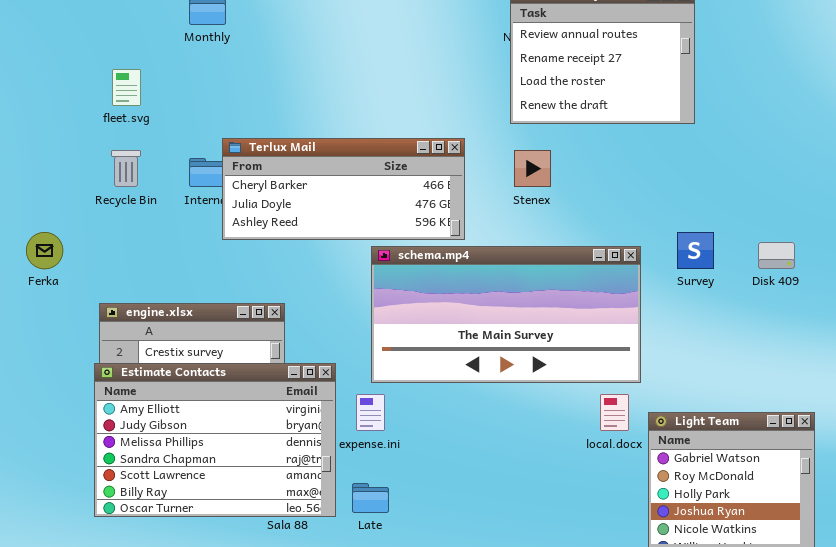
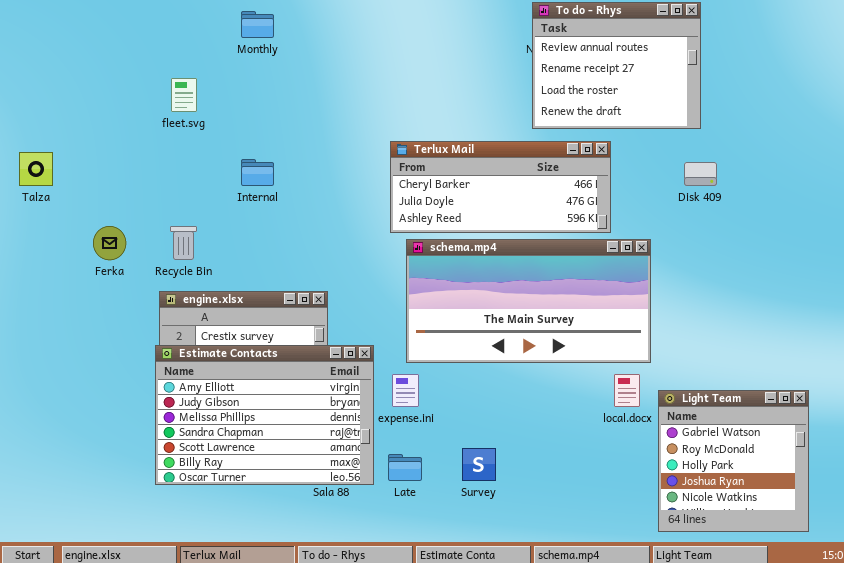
Terlux Mail: [222,138,465,240] -> [390,141,611,233], moved
Recycle Bin: [111,150,141,187] -> [170,226,197,260], moved
Survey: [677,232,714,269] -> [462,448,496,481], moved
Disk 409: [758,242,795,269] -> [684,162,717,186], moved

